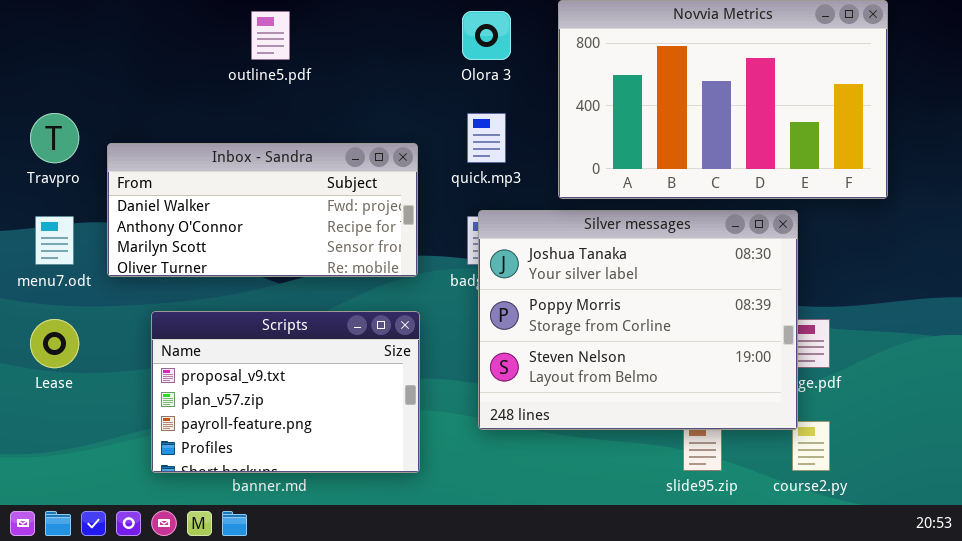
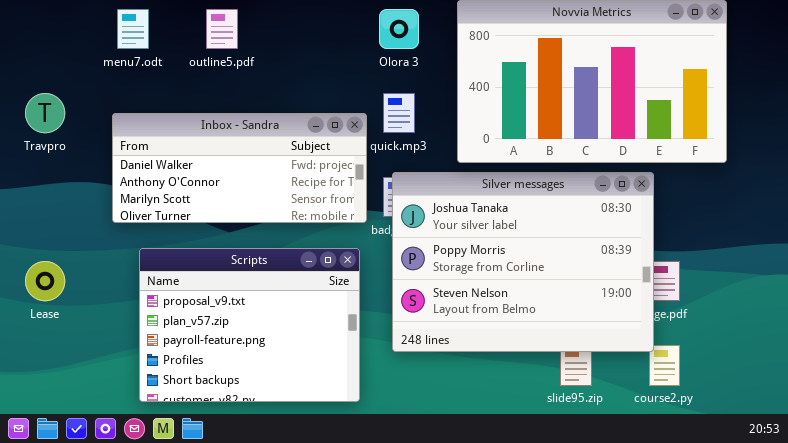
Inbox - Sandra: [107,143,418,277] -> [112,113,367,223], moved
menu7.odt: [35,216,74,265] -> [117,9,149,49], moved
Scripts: [151,311,420,473] -> [139,248,360,402], moved, resized

